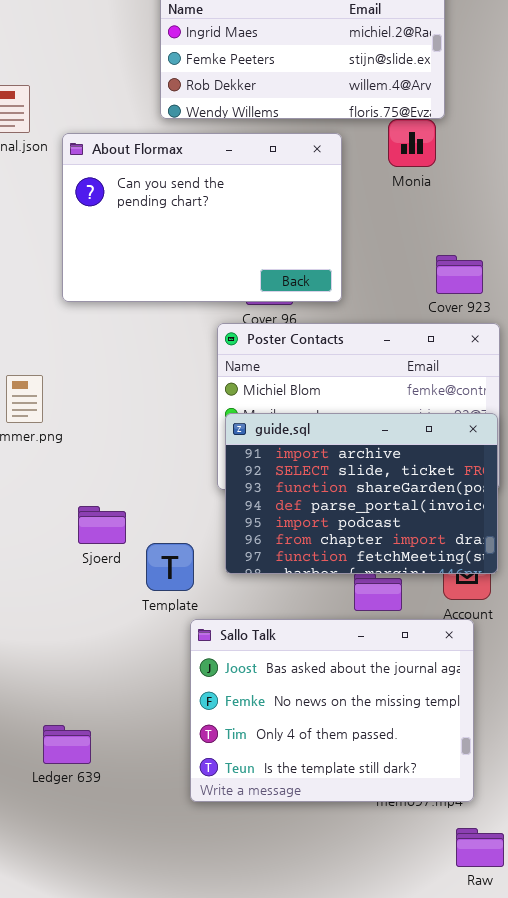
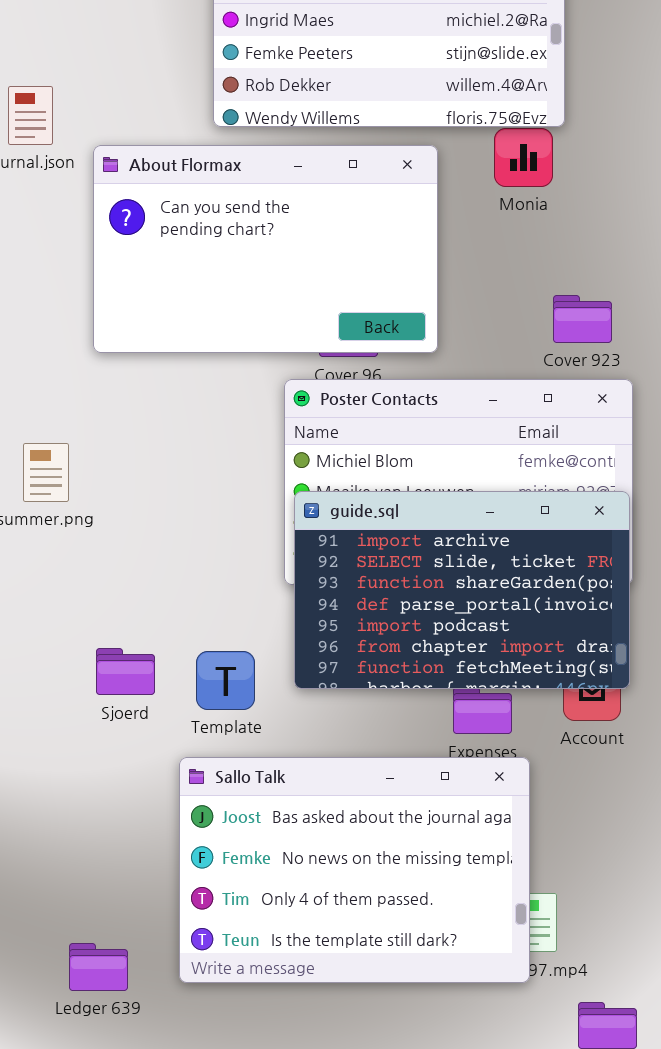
Sjoerd: [78,506,126,544] -> [96,648,155,695], moved
Sallo Talk: [190,619,474,802] -> [179,757,530,983], moved
Ledger 639: [43,725,91,764] -> [69,943,128,991], moved

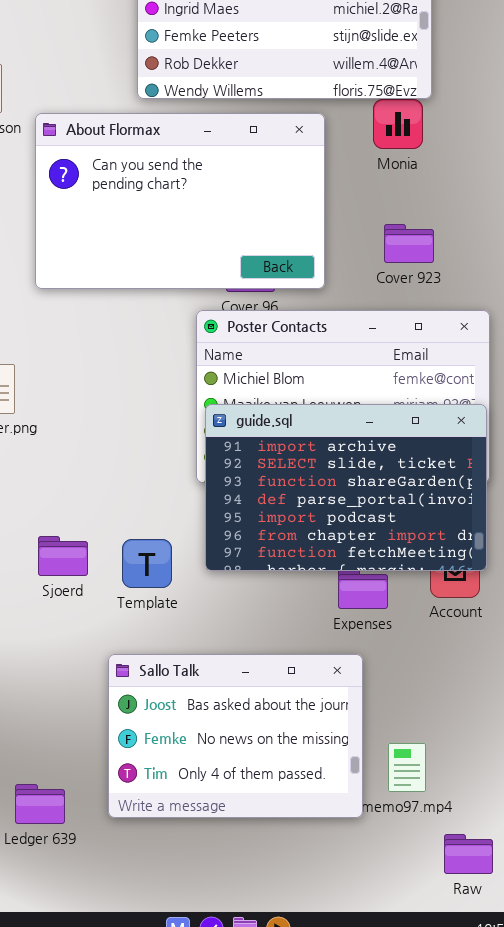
Cover 923: [553,295,612,343] -> [384,224,434,263], moved
Sallo Talk: [179,757,530,983] -> [108,654,363,818], resized

